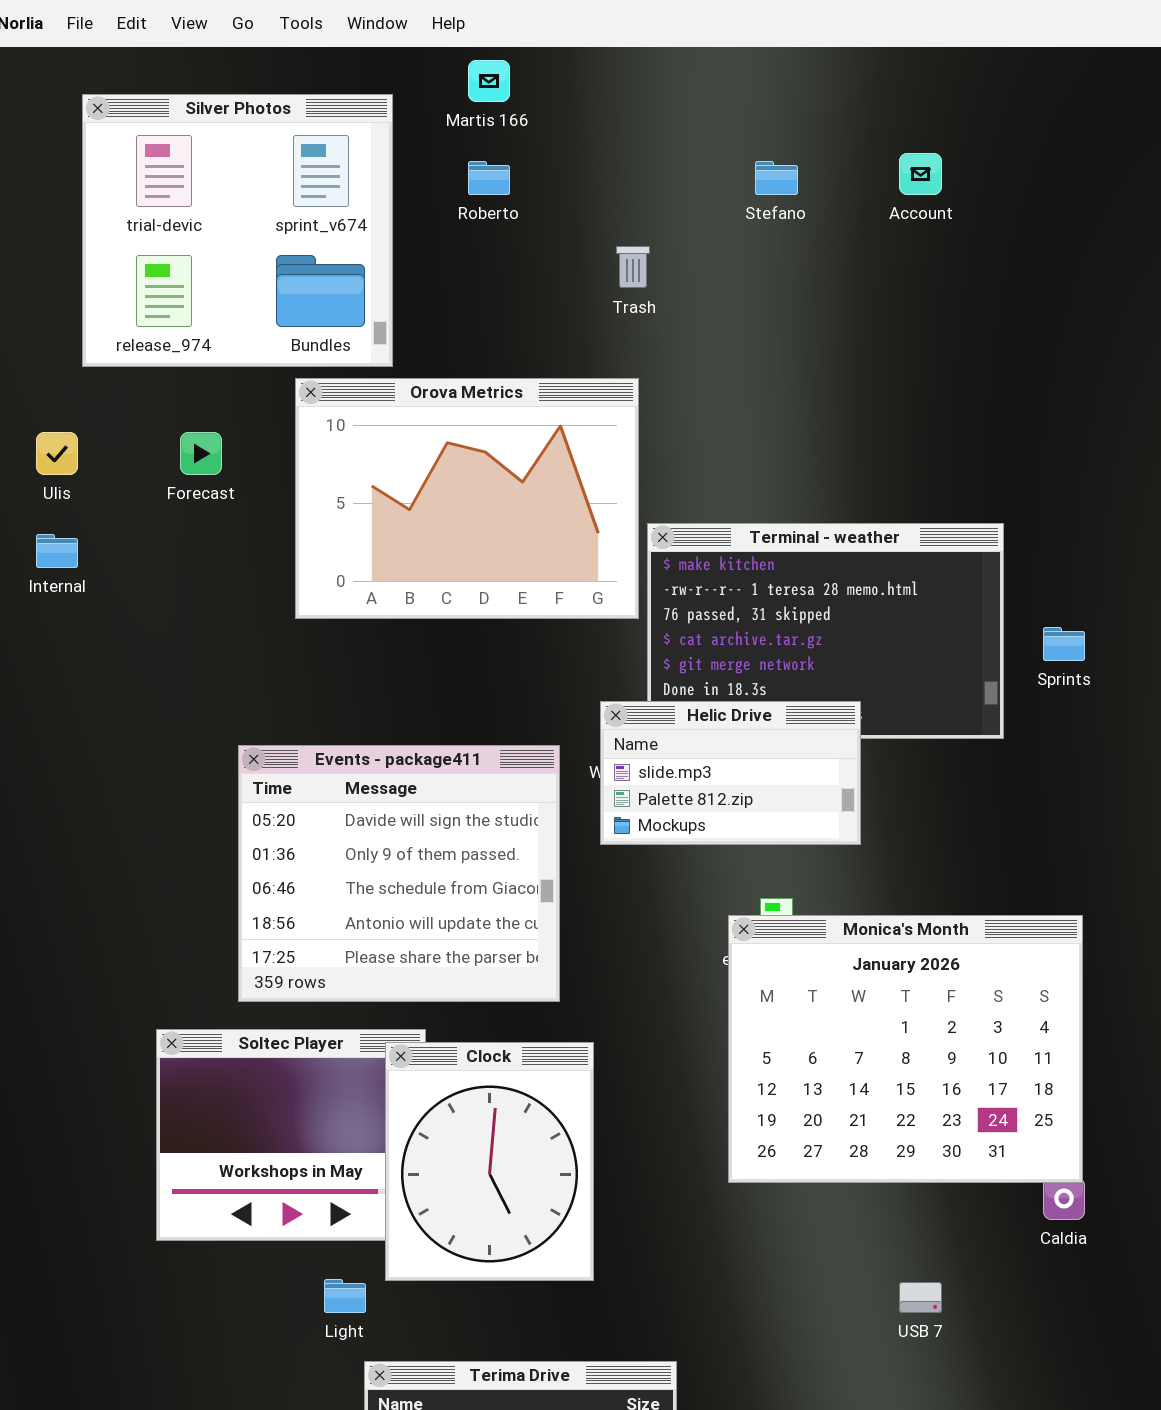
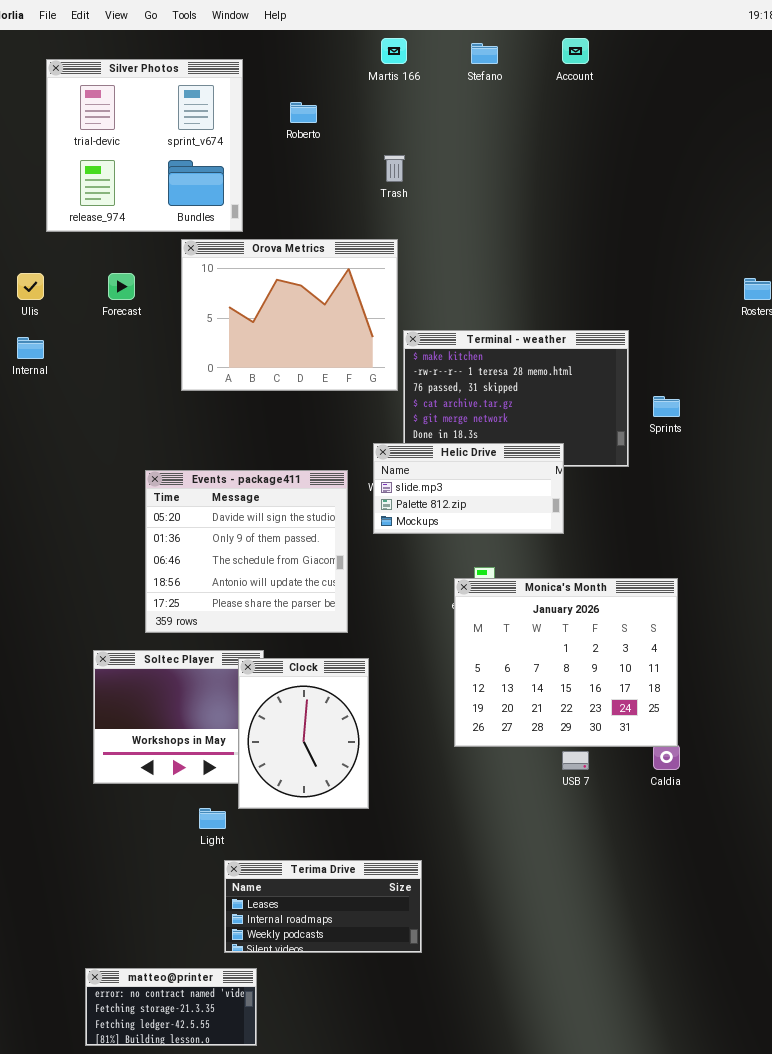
Martis 166: [468,60,510,102] -> [381,38,407,64], moved
Account: [899,153,942,195] -> [562,38,589,64], moved
Stefano: [755,161,798,195] -> [471,43,498,64], moved
Helic Drive: [600,701,861,845] -> [373,443,564,534], resized
USB 7: [899,1282,942,1313] -> [562,751,589,770], moved

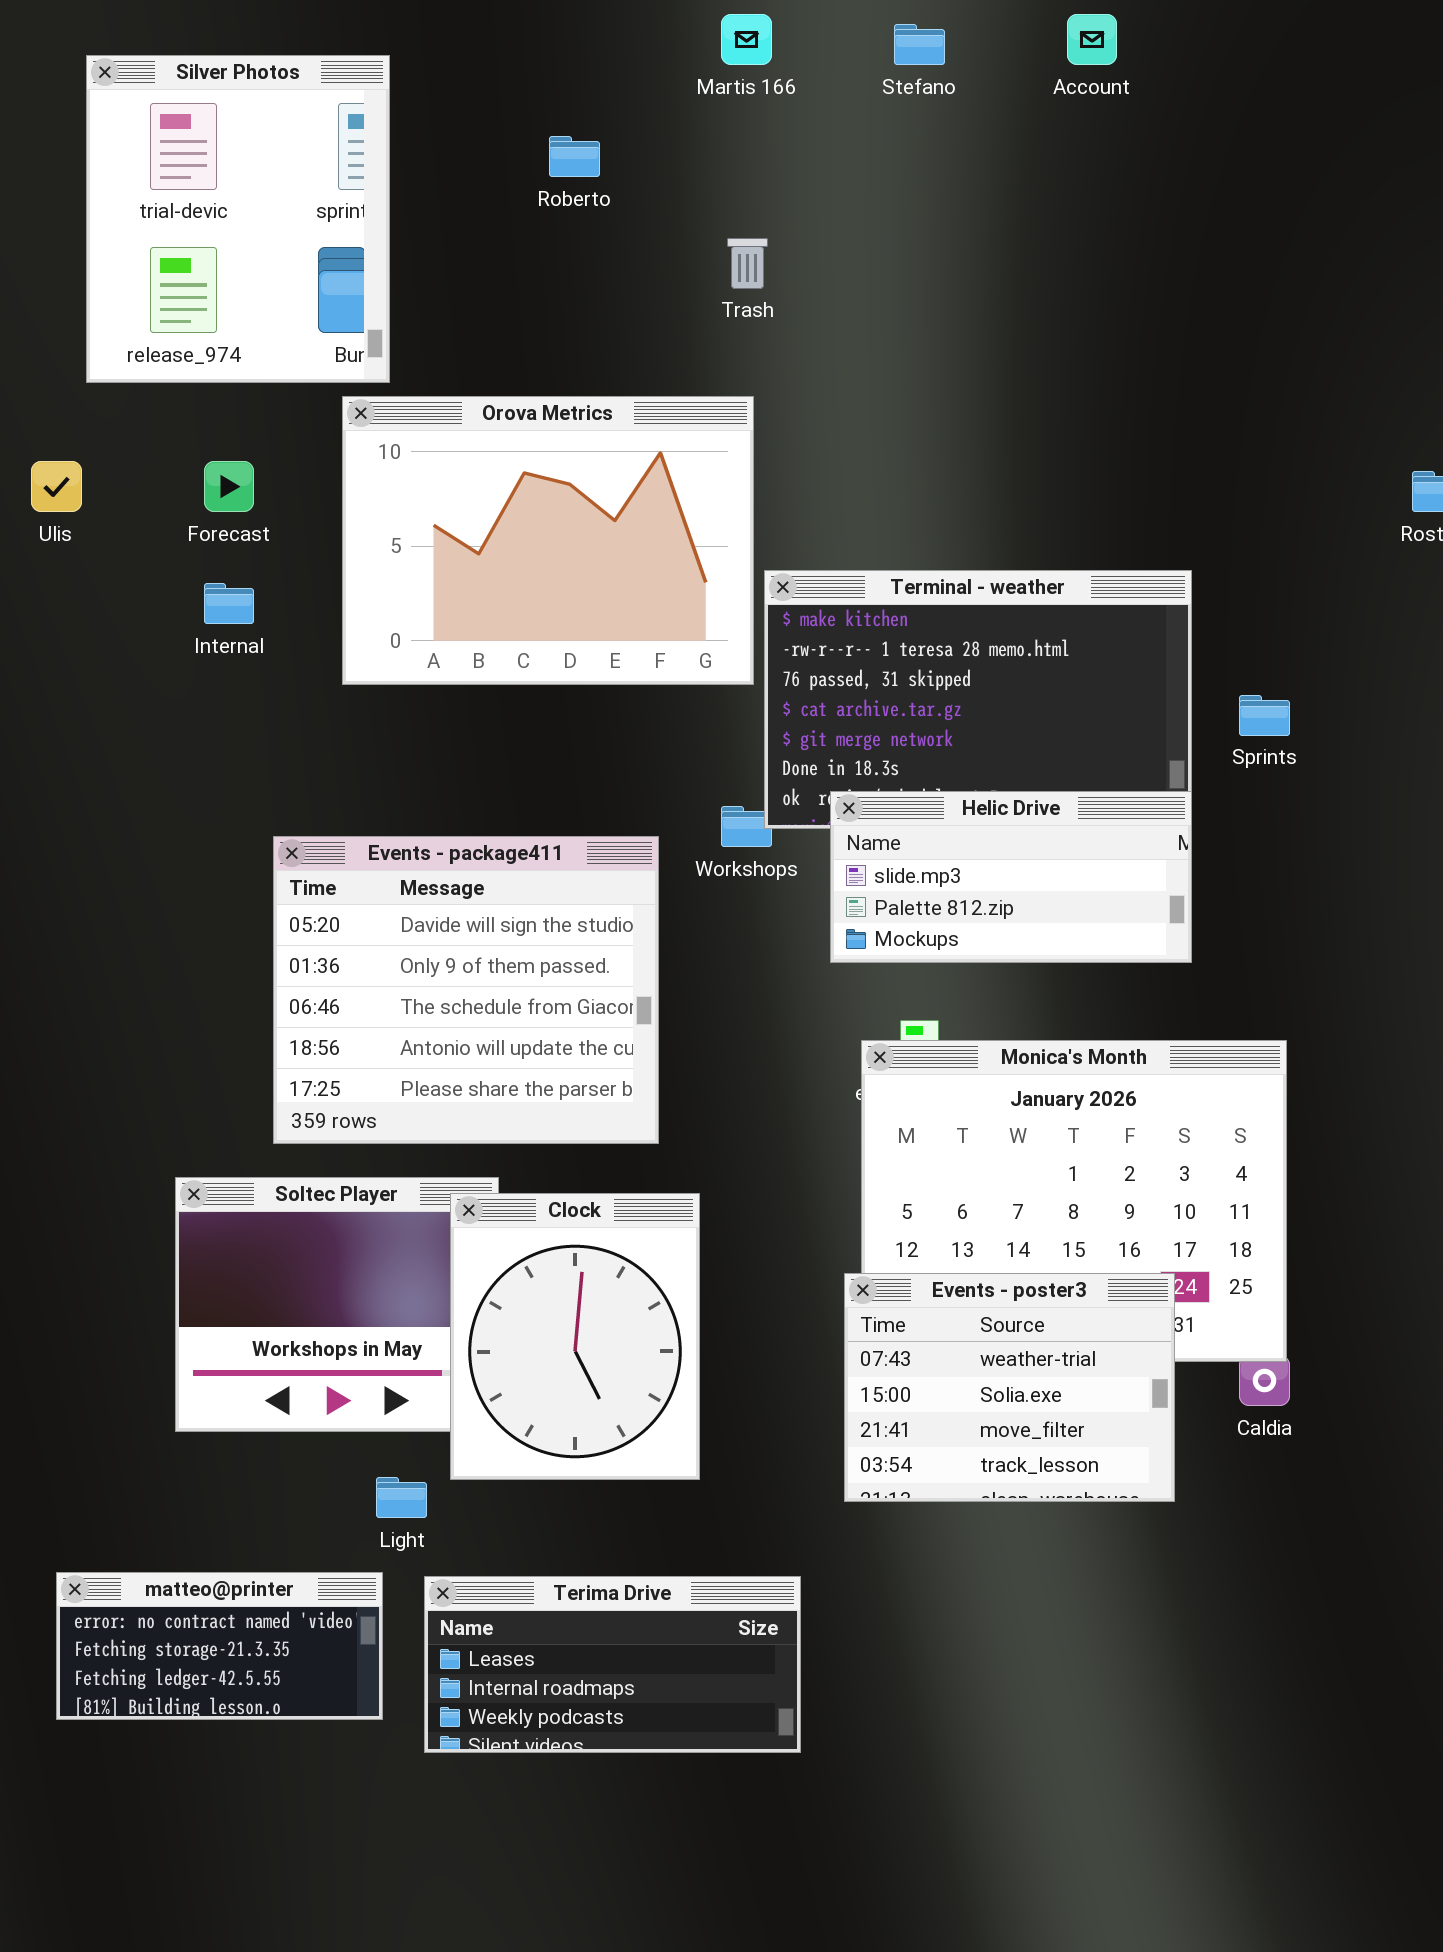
Silver Photos: [46,59,243,232] -> [86,55,390,383], resized
Internal: [17,337,44,359] -> [204,583,254,624], moved
Helic Drive: [373,443,564,534] -> [830,791,1192,963], moved
Events - poster3: none -> [844,1273,1175,1502], opened
matteo@printer: [85,968,257,1046] -> [56,1572,383,1720], moved

